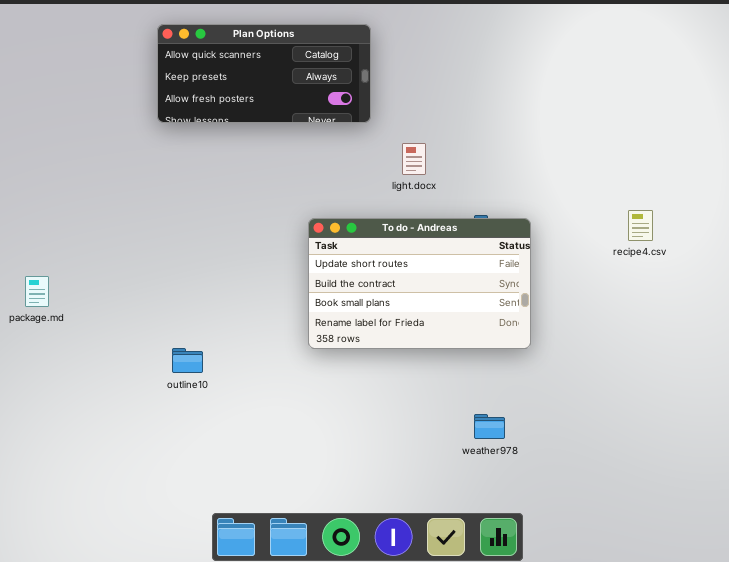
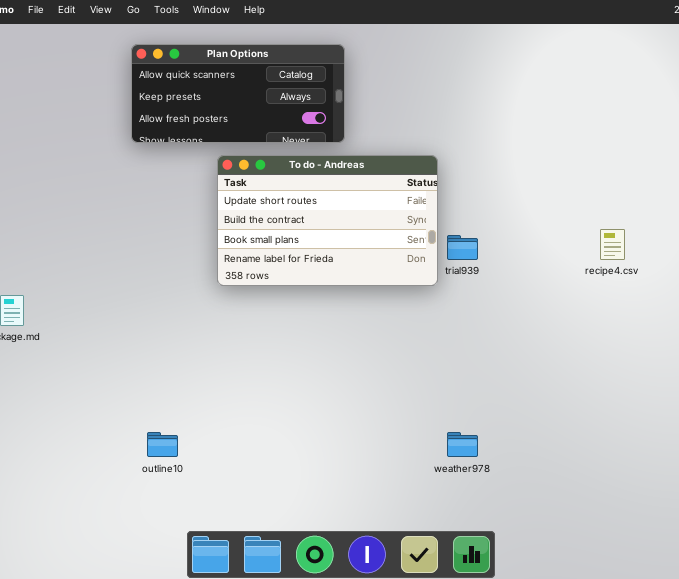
To do - Andreas: [308,218,531,349] -> [217,155,438,286], moved
outline10: [172,348,203,373] -> [147,432,178,457], moved

